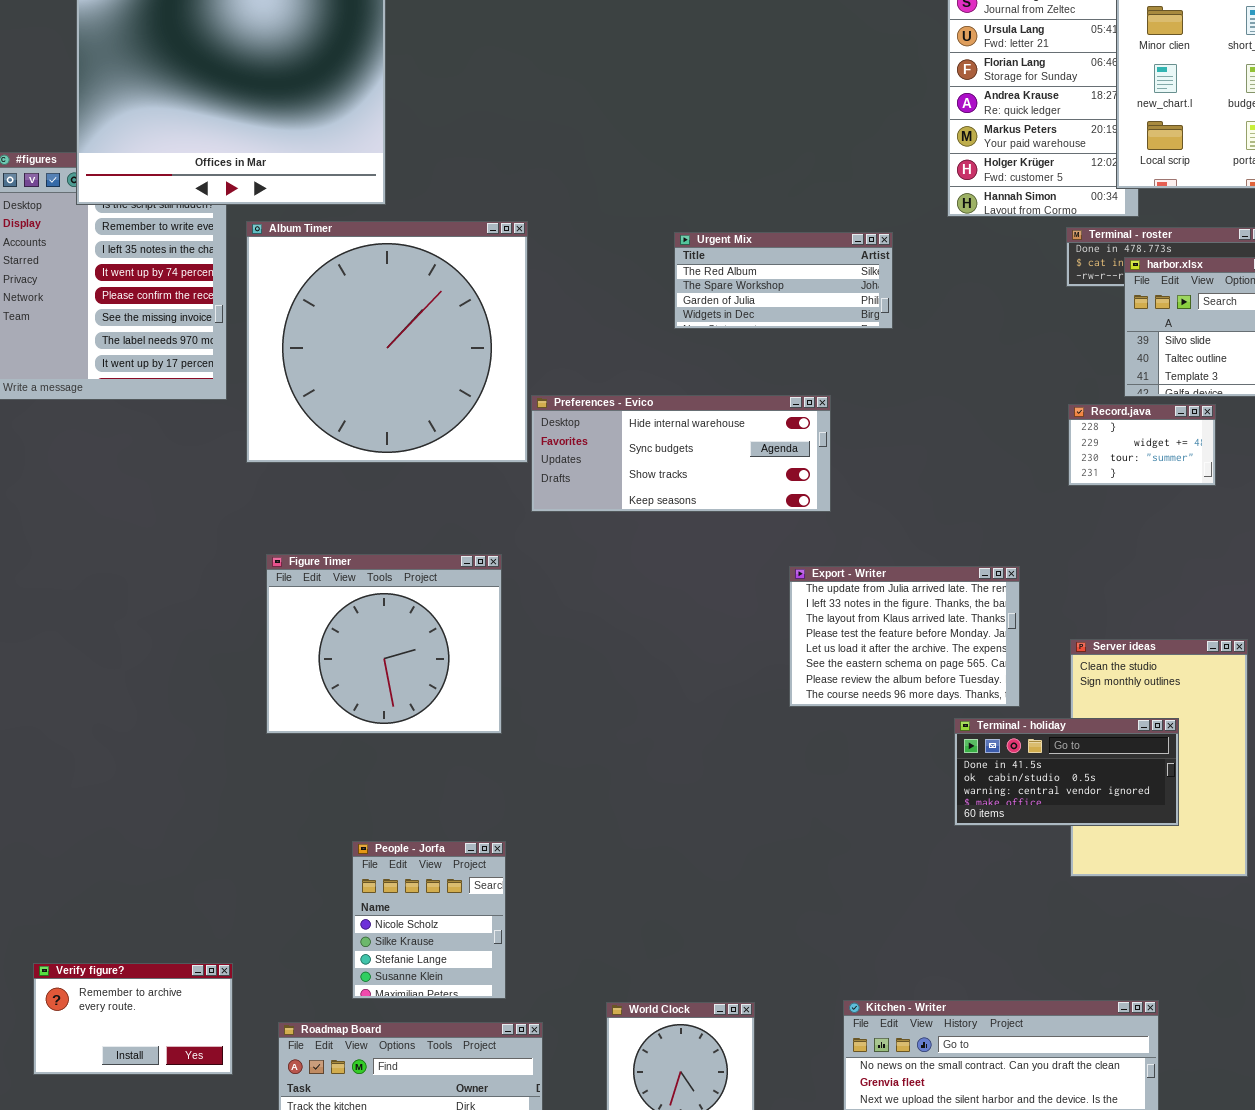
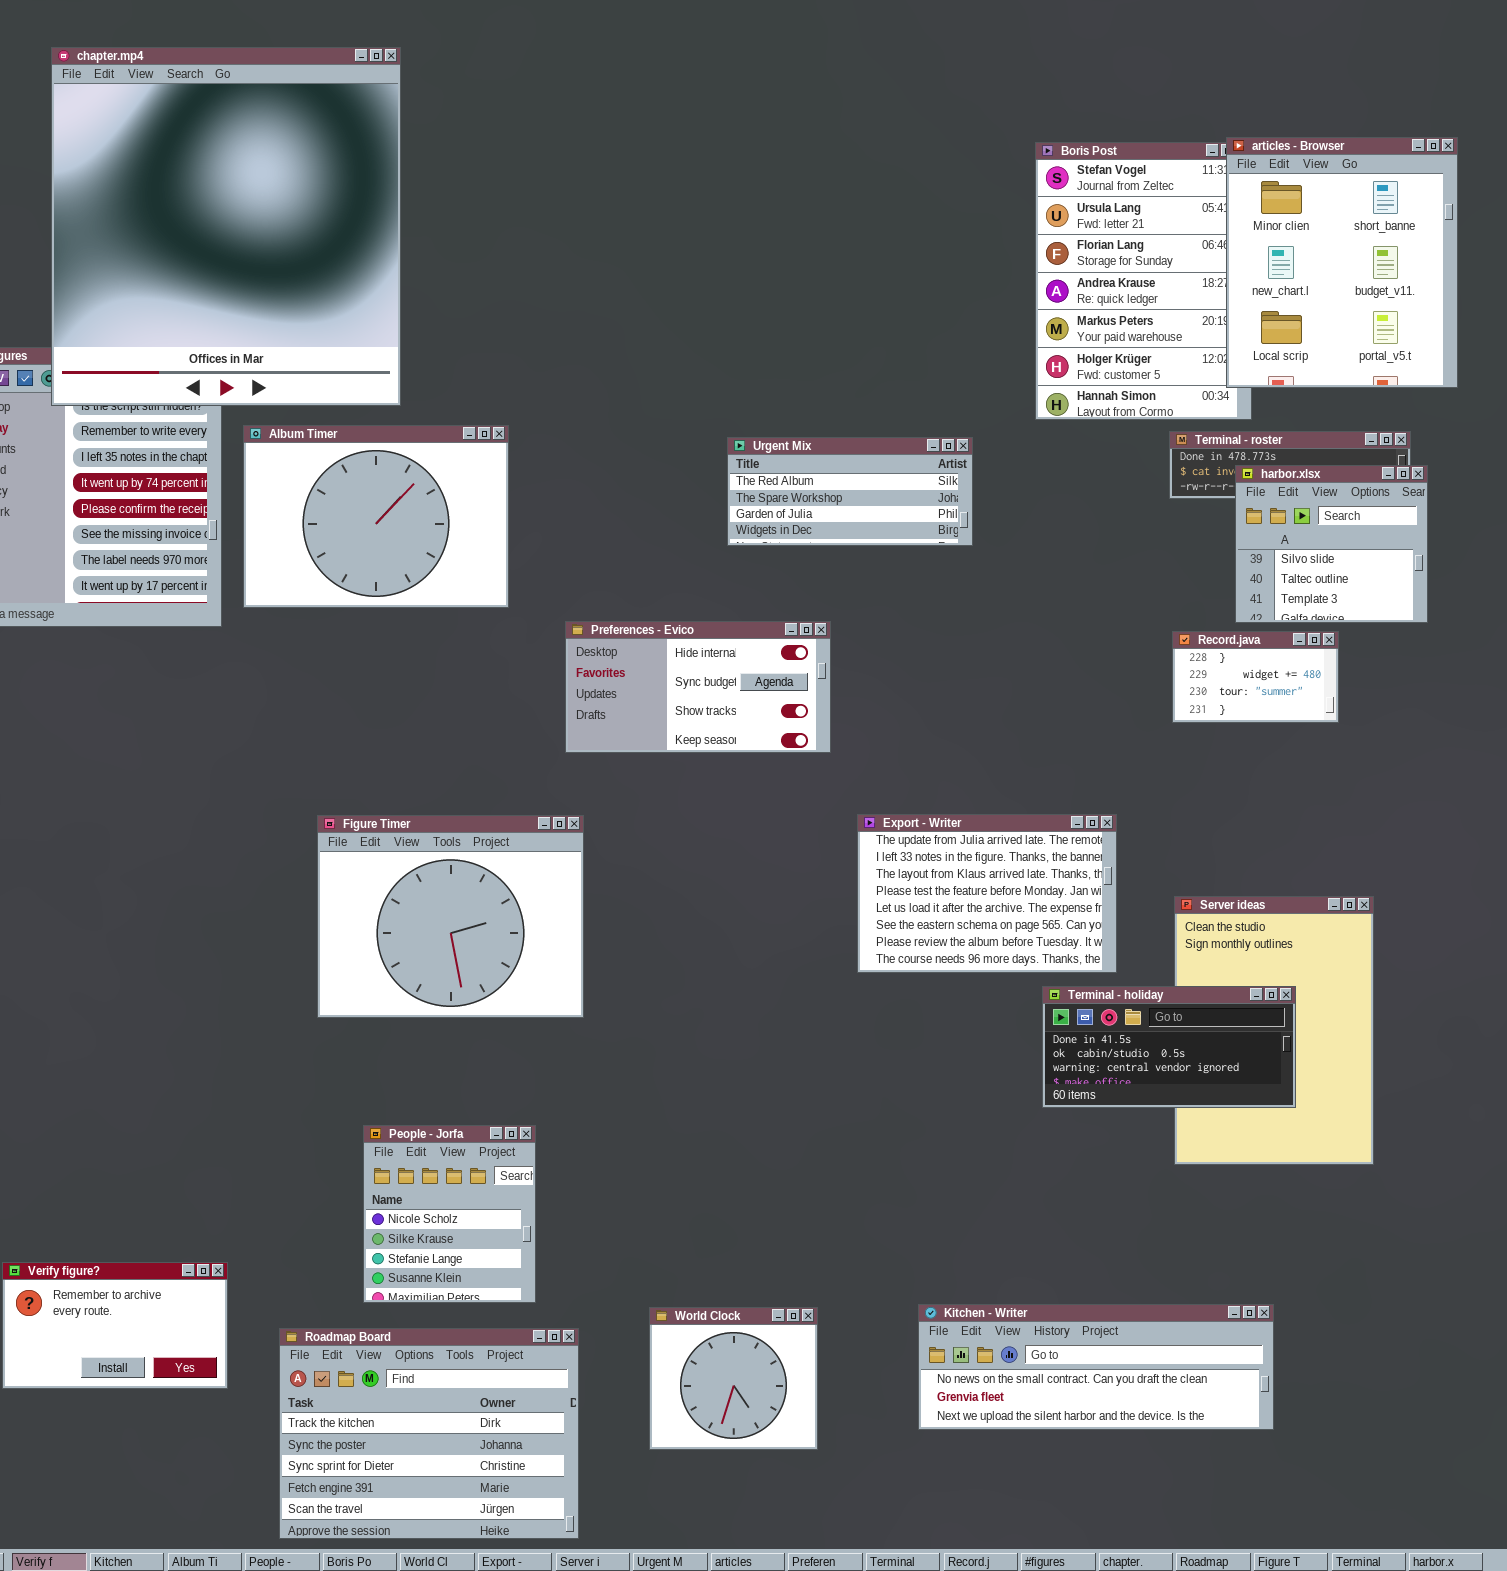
Album Timer: [246,221,528,463] -> [243,425,509,608], resized
Preferences - Evico: [531,395,831,512] -> [565,621,831,753], resized
Figure Timer: [266,554,502,734] -> [317,815,584,1018], moved

